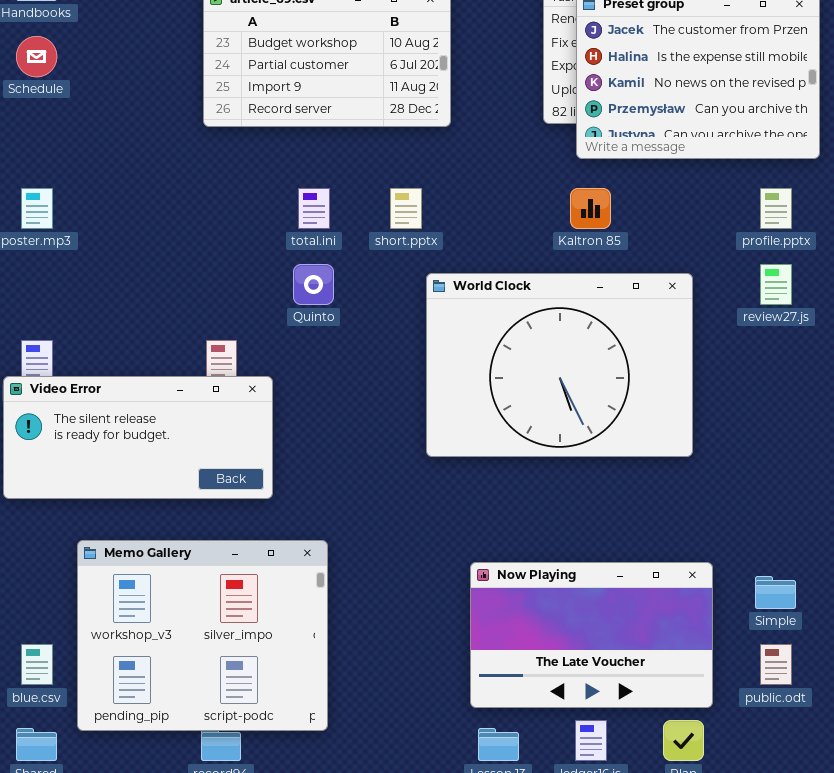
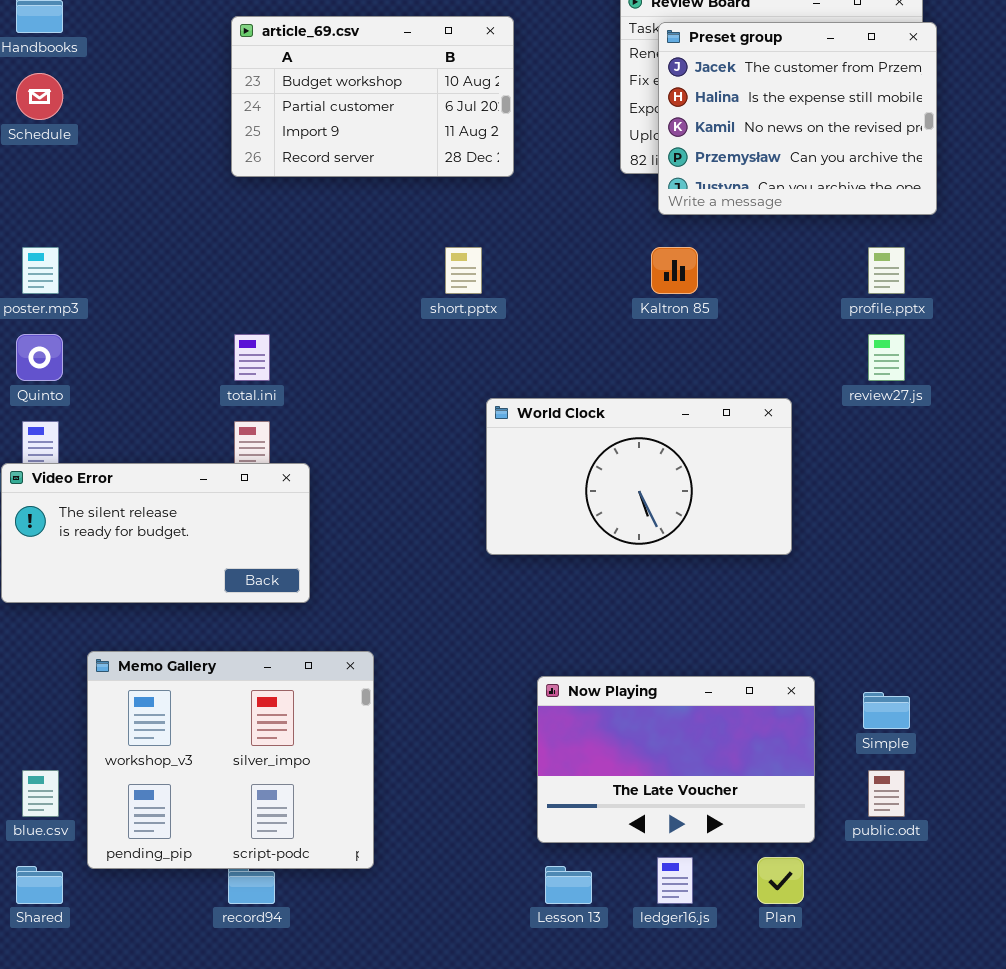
total.ini: [298,188,330,229] -> [234,334,270,381], moved
Quinto: [293,264,334,305] -> [16,334,63,381], moved
World Clock: [426,273,693,457] -> [486,398,792,555], resized

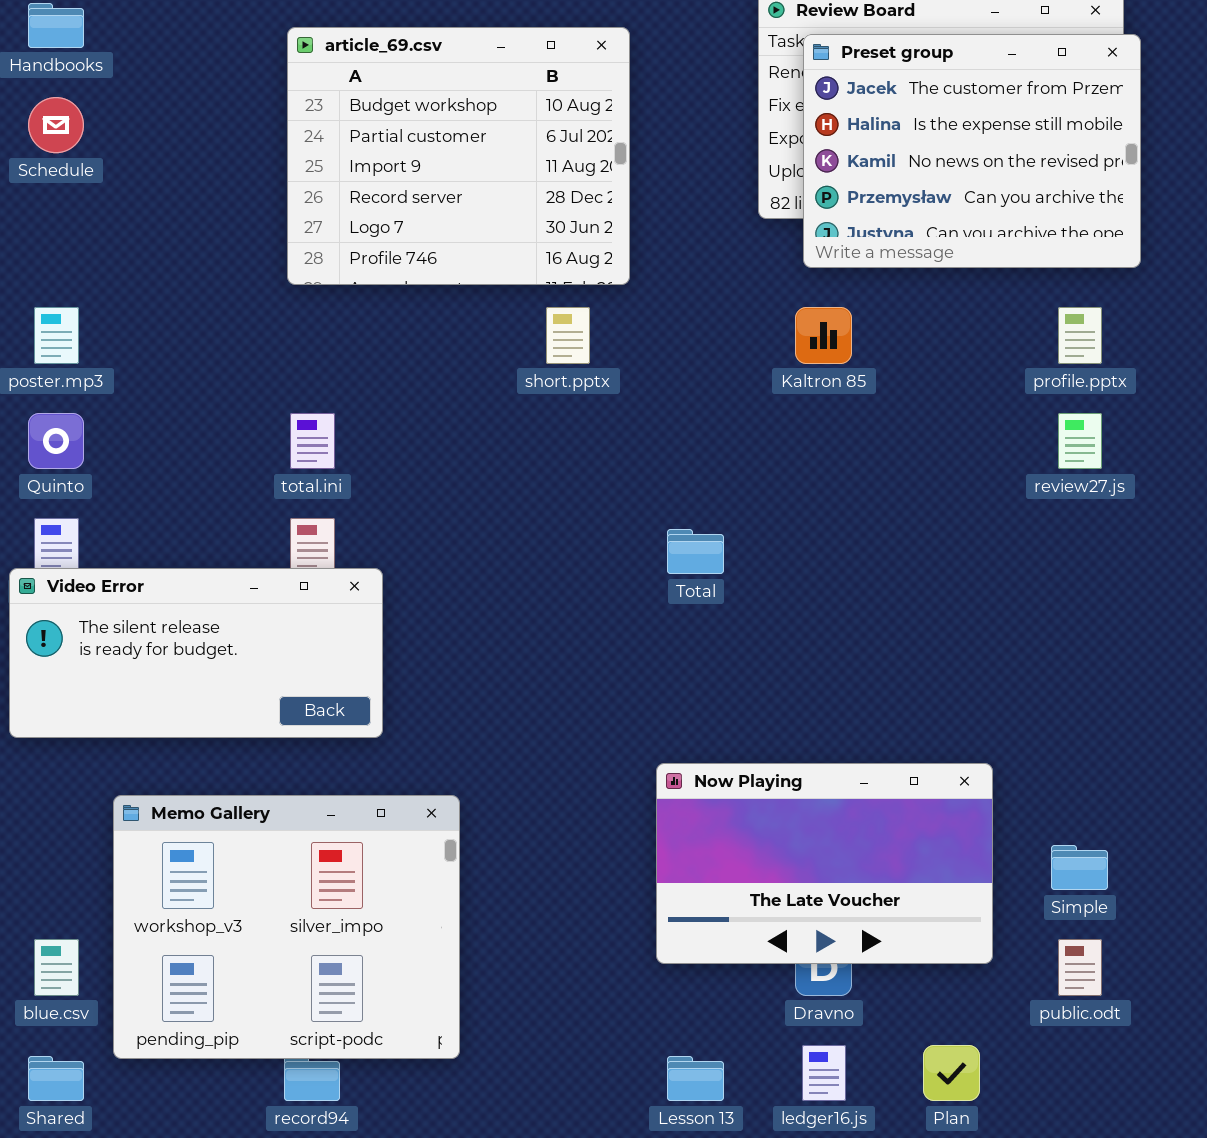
article_69.csv: [231,16,514,177] -> [287,27,630,285], resized
World Clock: [486,398,792,555] -> none, closed
Now Playing: [537,676,815,843] -> [656,763,993,964], moved

